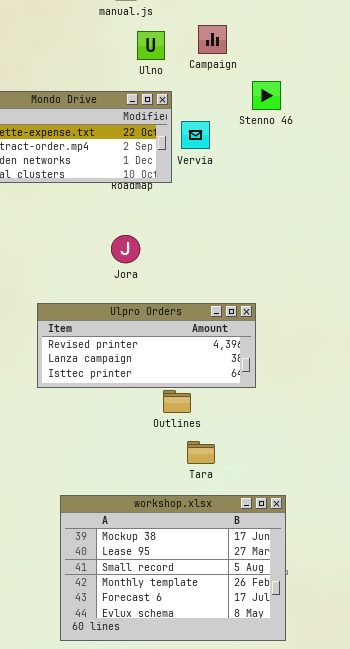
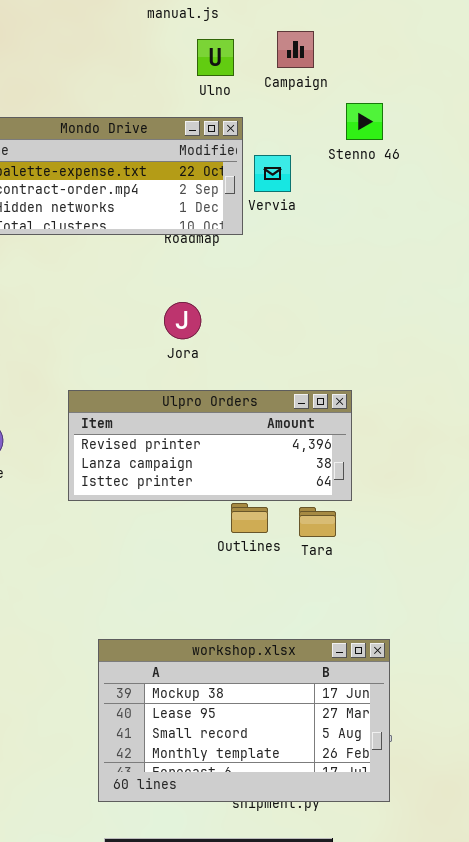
Tara: [187,441,215,464] -> [299,507,336,537], moved
workshop.xlsx: [60,495,286,641] -> [98,639,390,802], resized

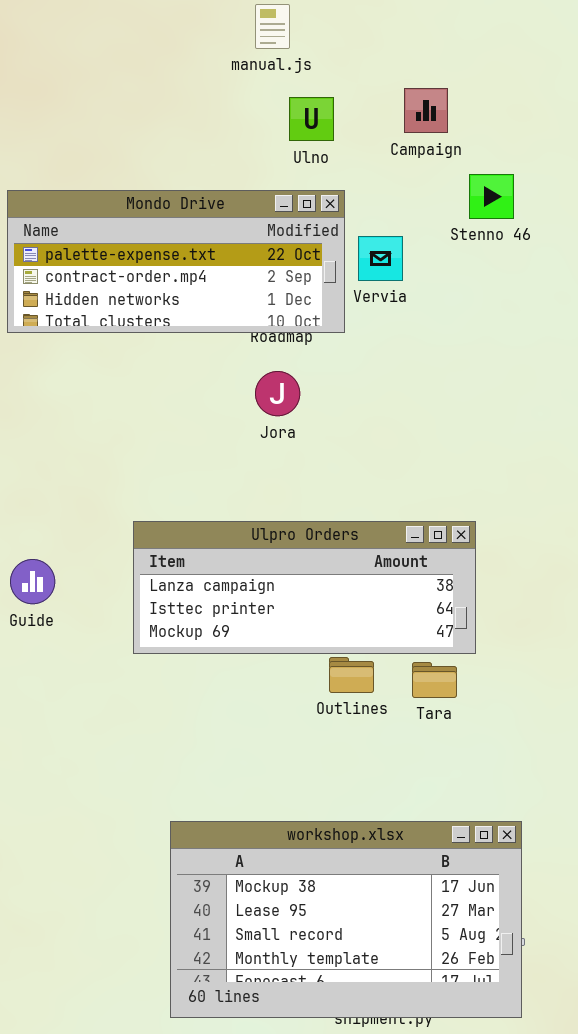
Campaign: [277,31,314,68] -> [404,88,448,133], moved
Jora: [164,302,201,339] -> [255,371,300,416], moved
Ulpro Orders: [68,390,352,501] -> [133,521,476,654], scrolled down 1 row

